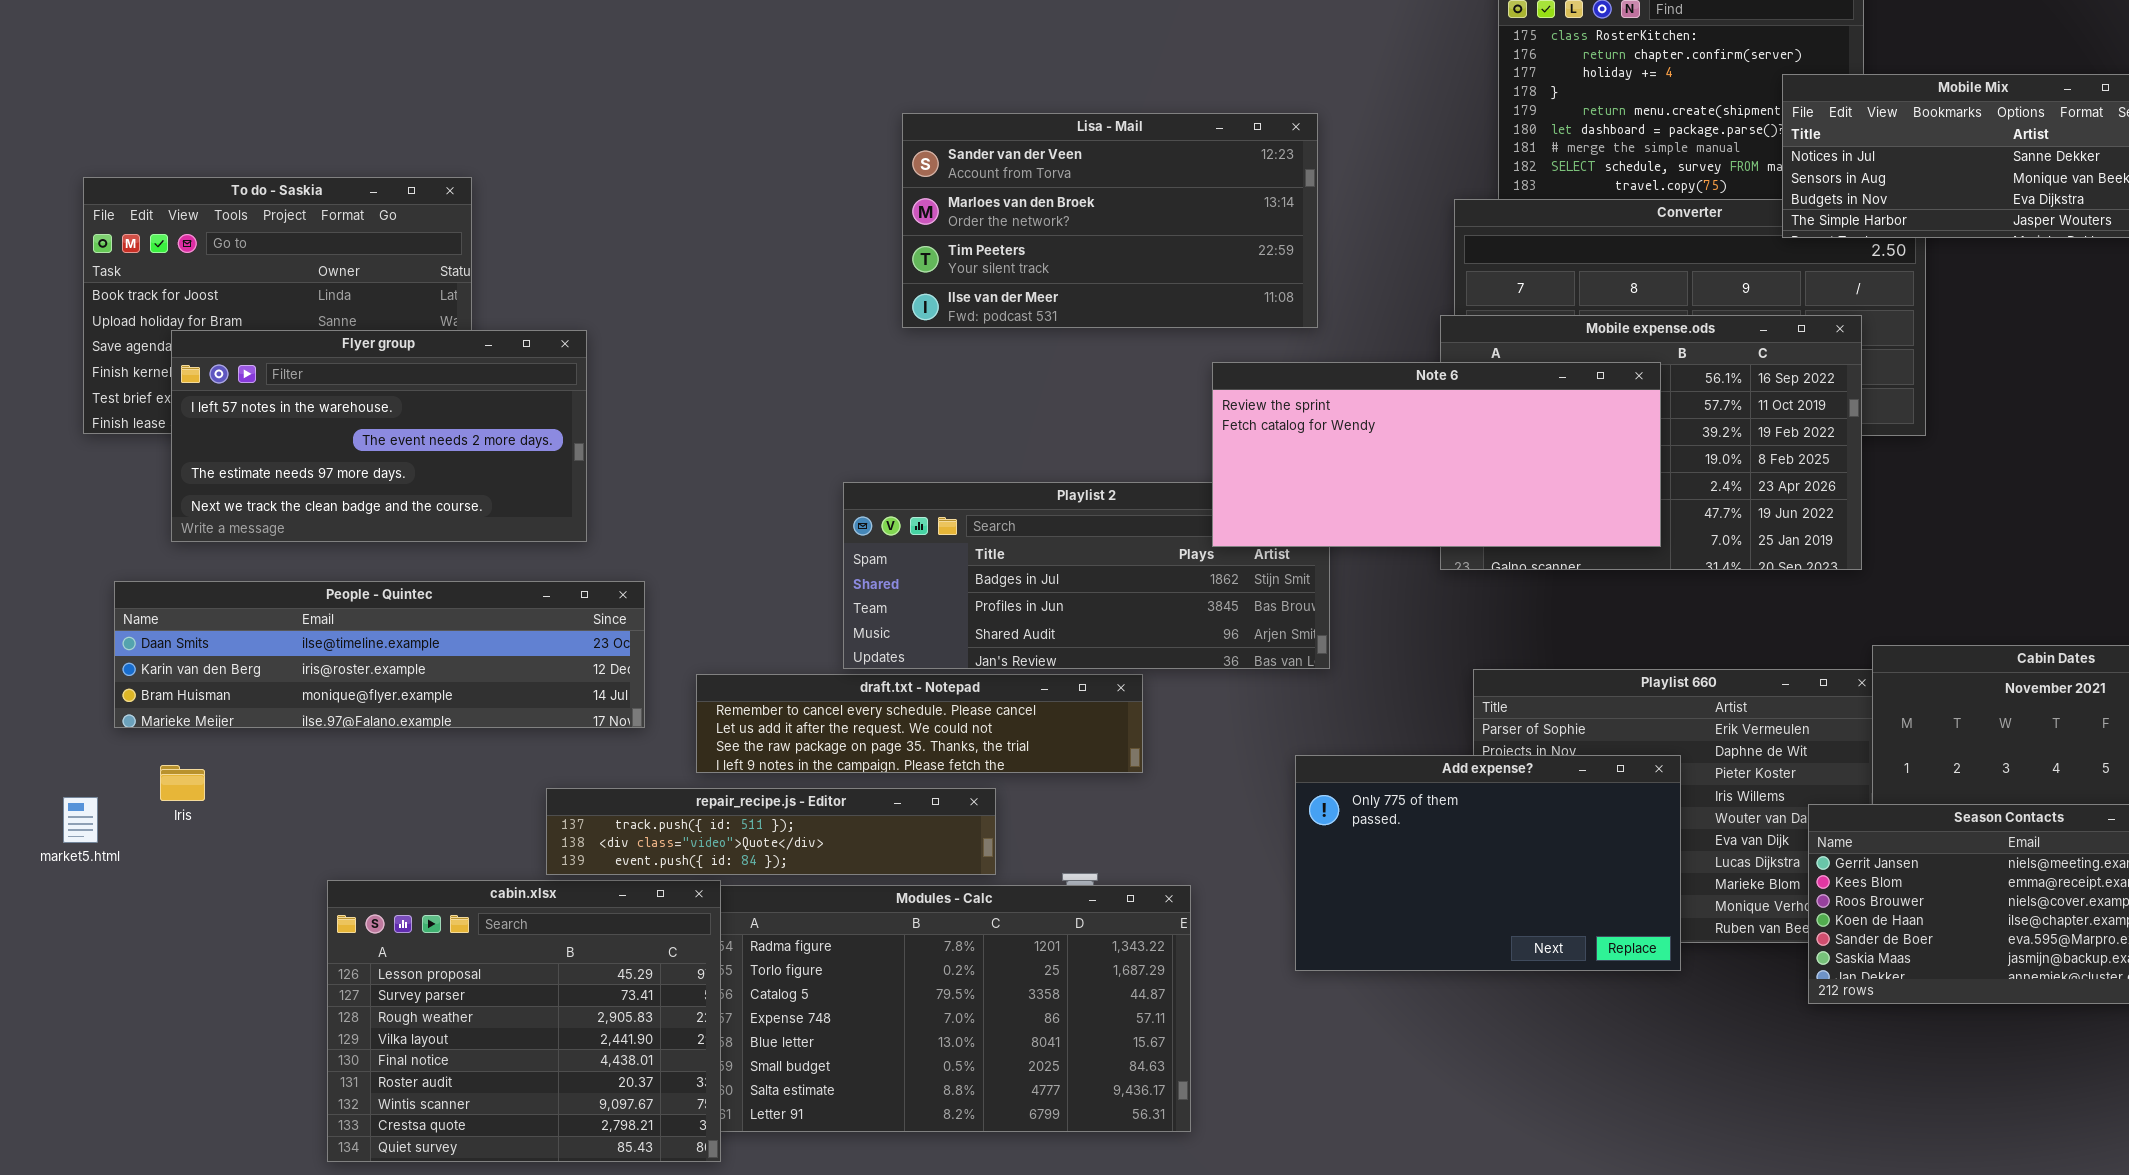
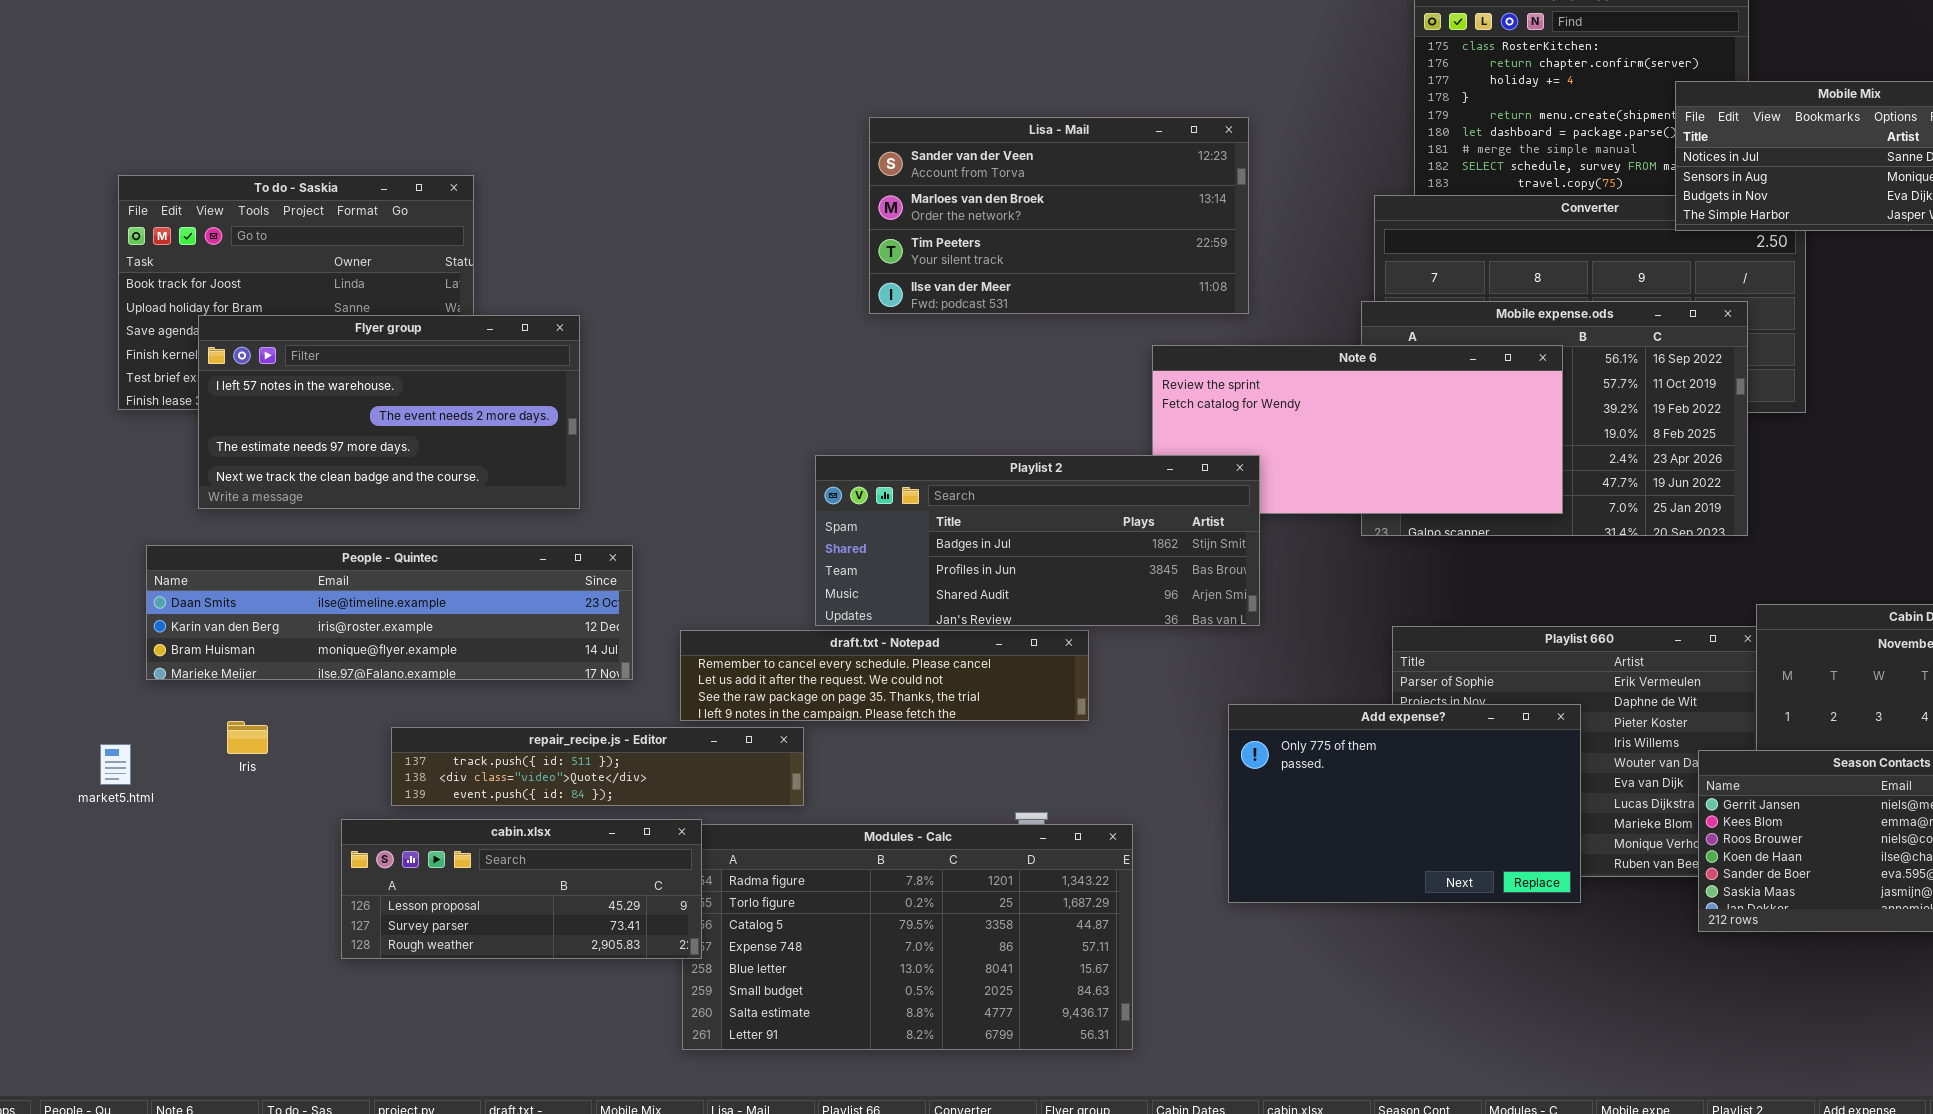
Playlist 2: [843,482,1330,669] -> [815,455,1260,626], raised
Iris: [160,765,205,801] -> [227,721,268,754], moved
repair_recipe.js - Editor: [546,788,996,875] -> [391,727,804,806], moved
cabin.xlsx: [327,880,721,1162] -> [341,819,702,959], resized

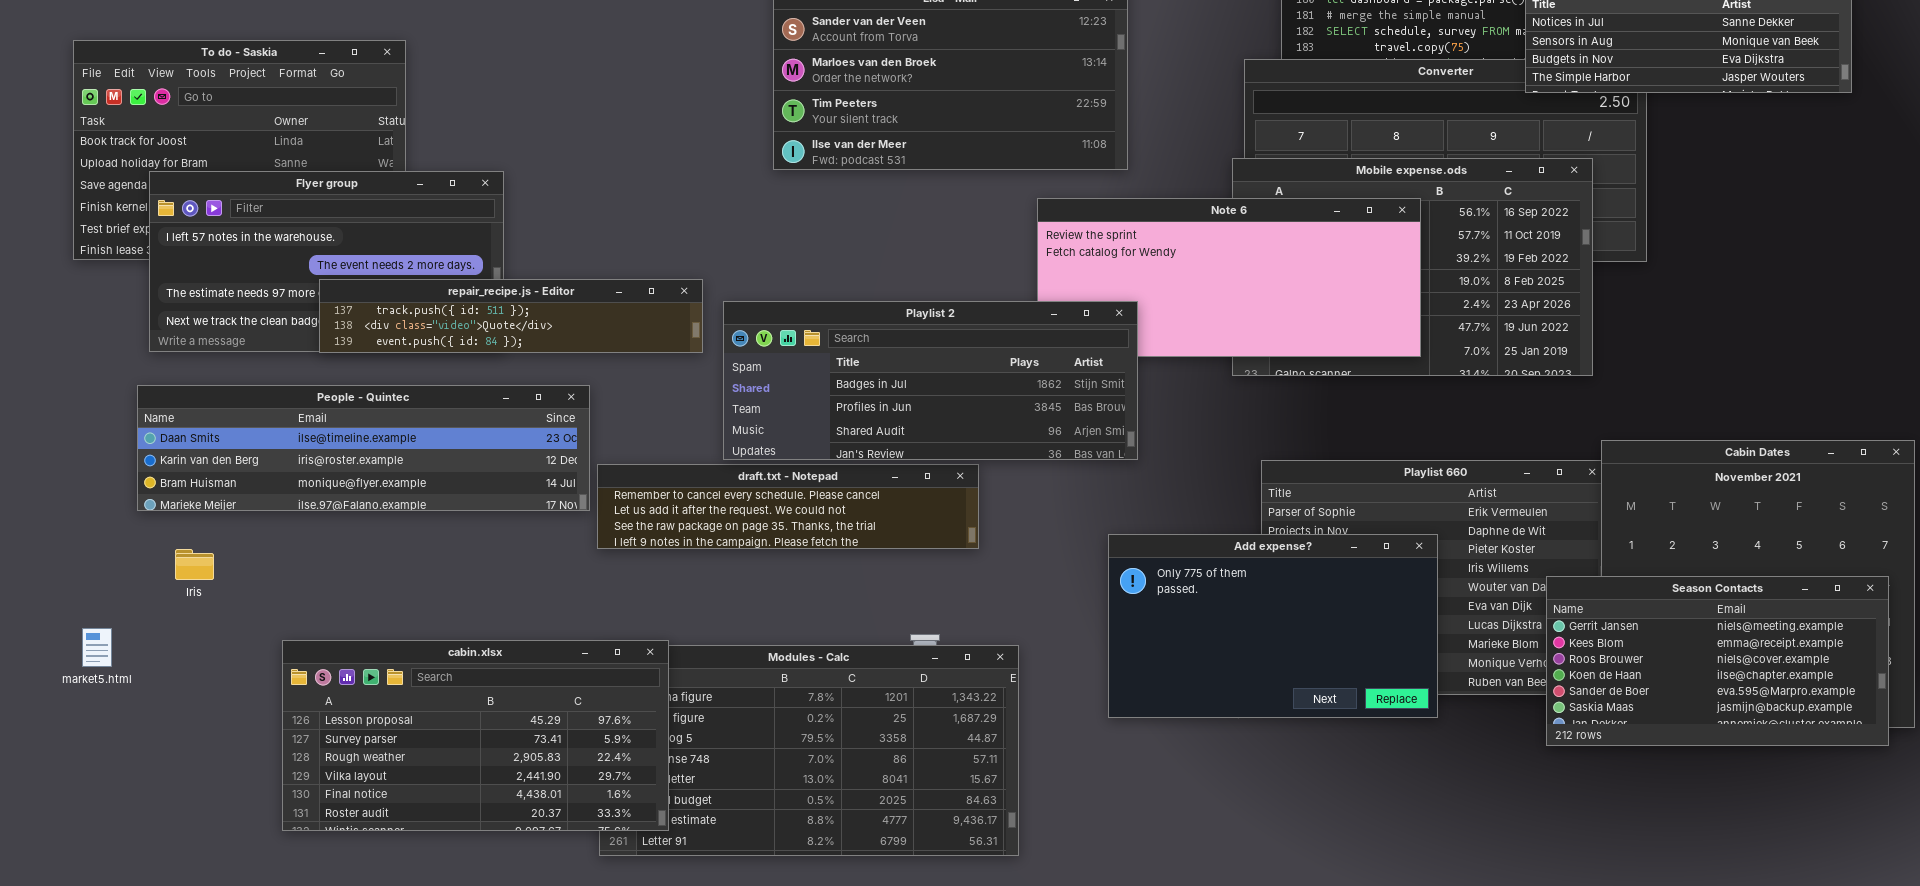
People - Quintec: [146,545,633,680] -> [137,385,590,511], moved
repair_recipe.js - Editor: [391,727,804,806] -> [319,279,703,353], moved
market5.html: [100,744,131,785] -> [82,628,112,667], moved
cabin.xlsx: [341,819,702,959] -> [282,640,669,831], resized

